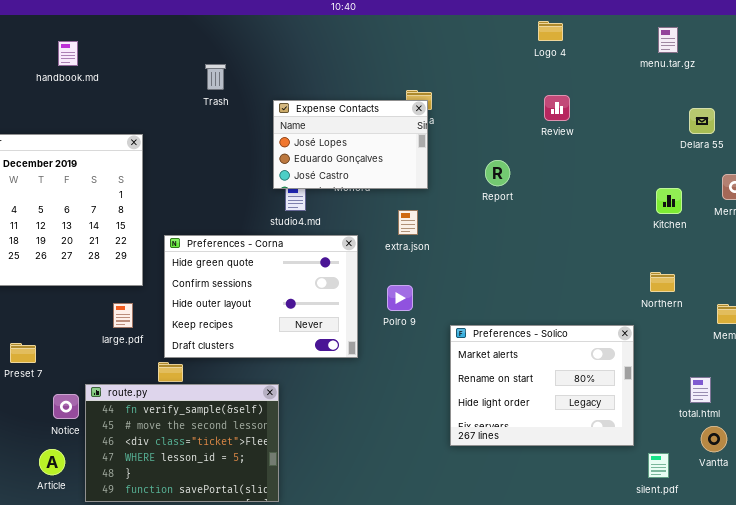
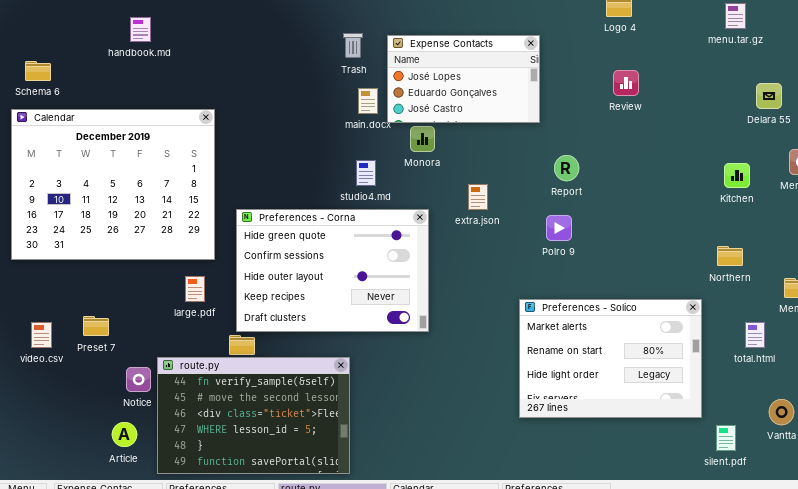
Trash: [205,64,226,90] -> [343,33,363,58], moved
Expense Contacts: [273,100,428,189] -> [387,35,540,123], moved
Report: [485,160,510,186] -> [554,155,579,181], moved
Polro 9: [387,285,413,311] -> [546,215,572,241], moved
total.html: [690,377,711,403] -> [745,322,765,348], moved

